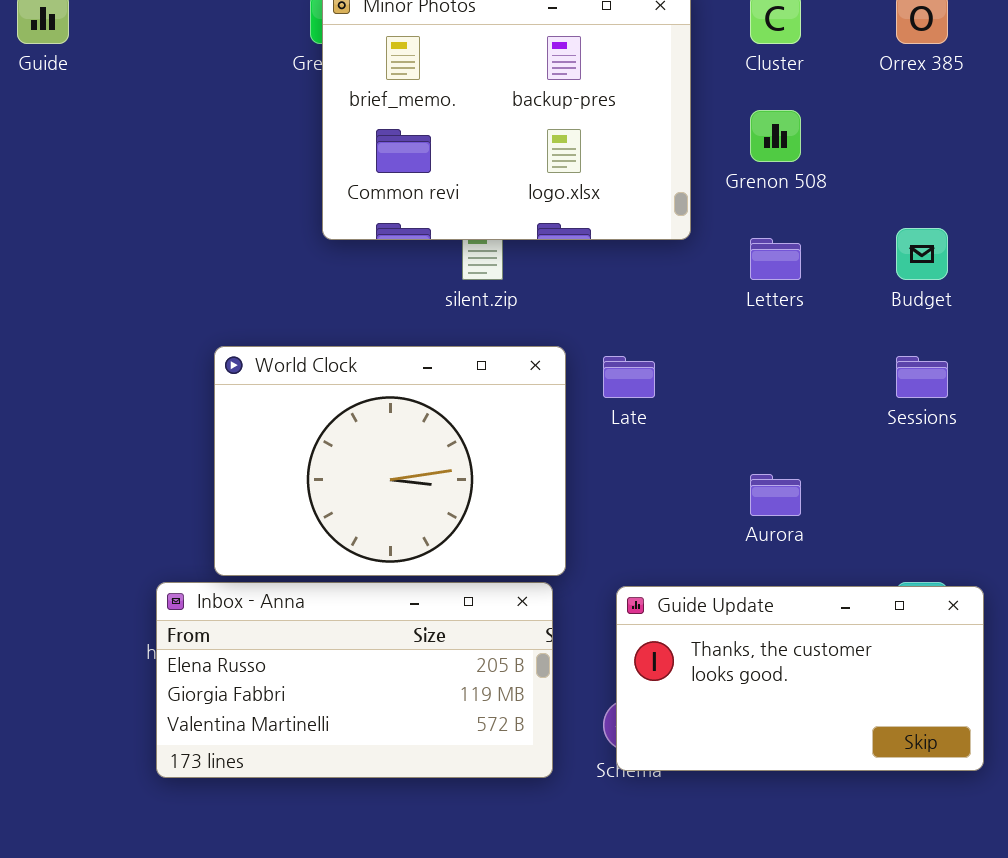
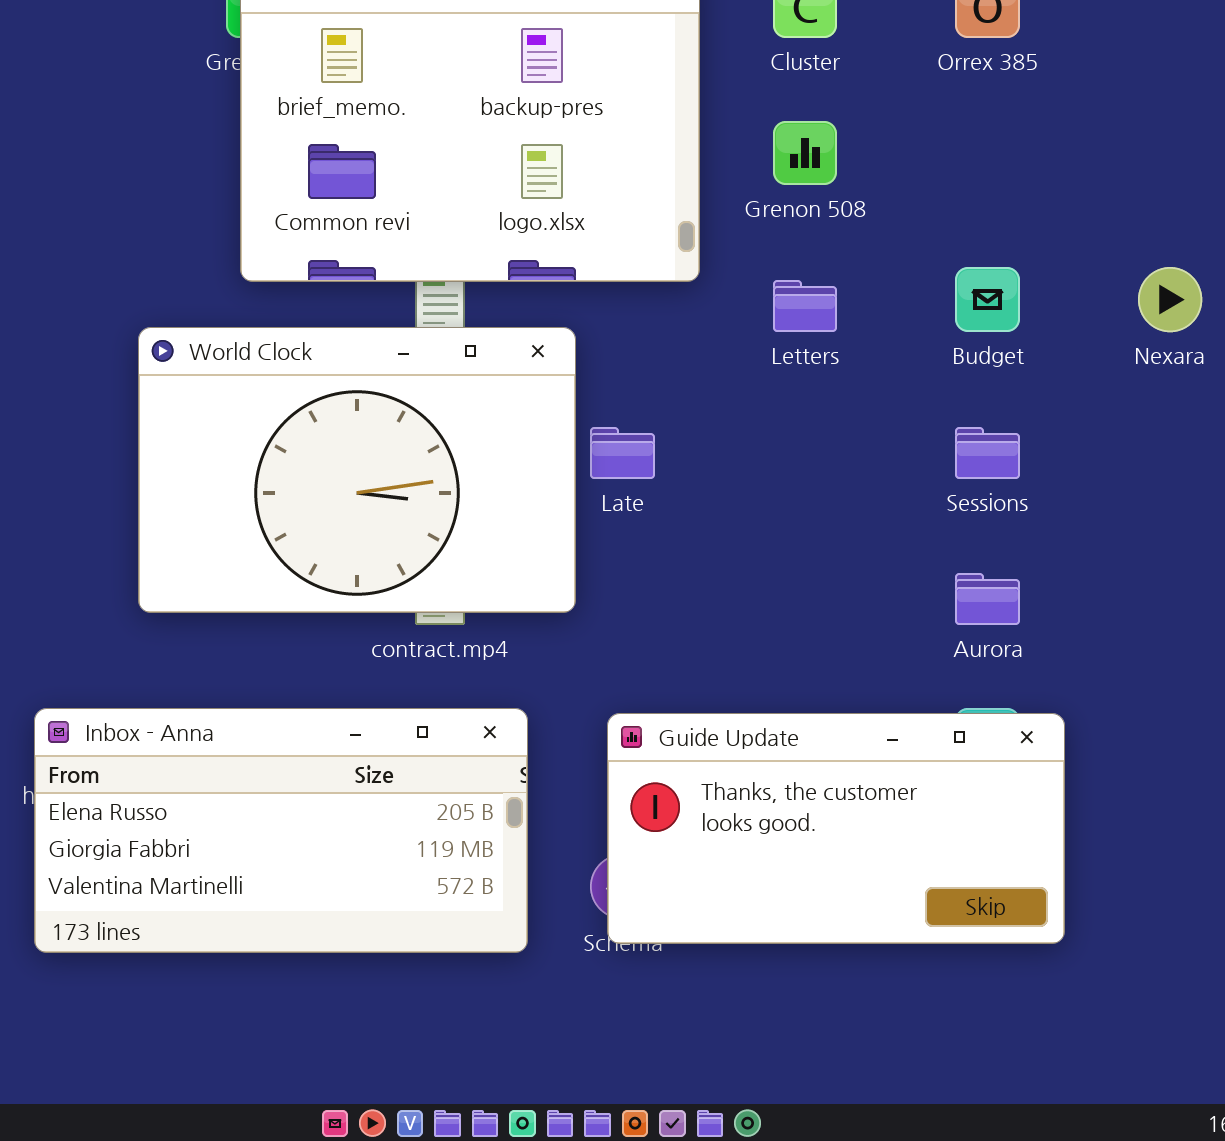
World Clock: [214,346,566,576] -> [138,327,576,613], moved
Aurora: [750,474,801,516] -> [955,573,1020,625], moved

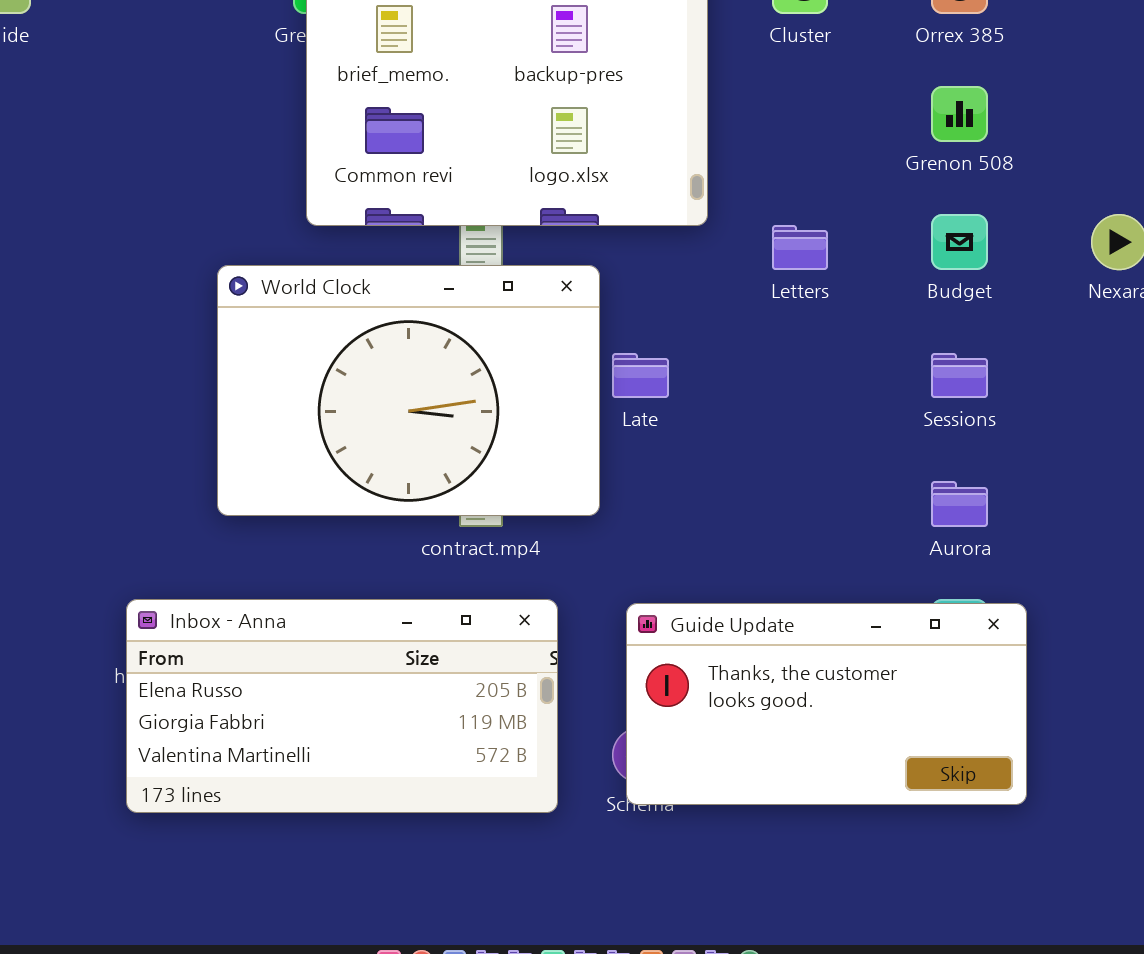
Grenon 508: [773,121,837,185] -> [931,86,988,142], moved

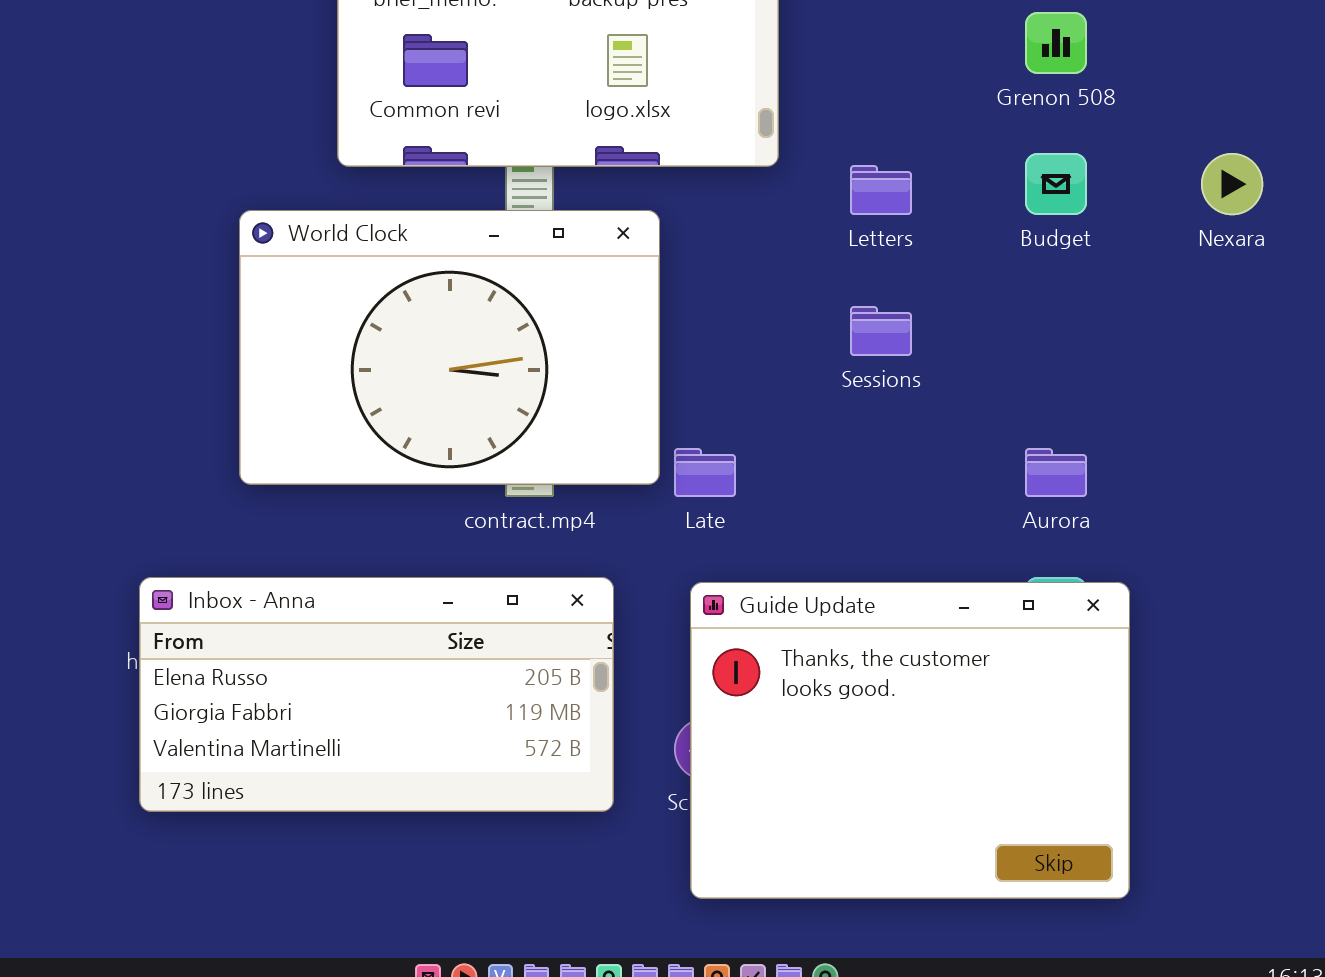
Late: [612,353,669,398] -> [674,448,736,497], moved
Sessions: [931,353,988,398] -> [850,306,912,356], moved
Guide Update: [626,603,1027,805] -> [690,582,1130,899], resized

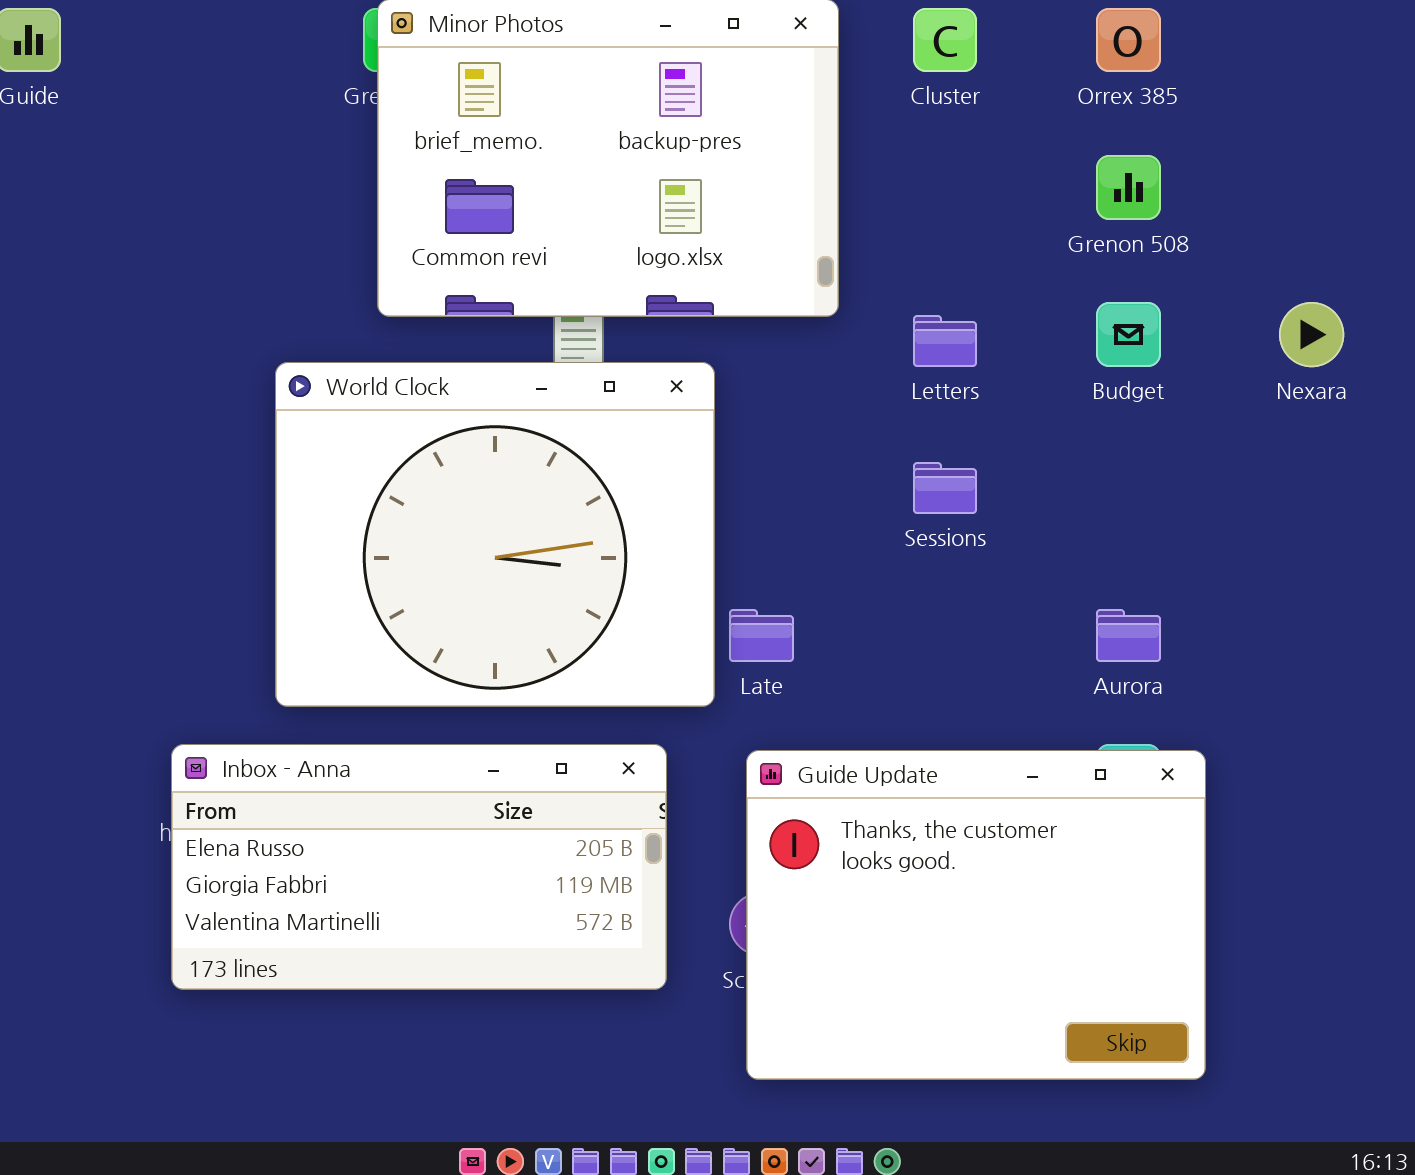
World Clock: [239,210,660,485] -> [275,362,715,707], resized

